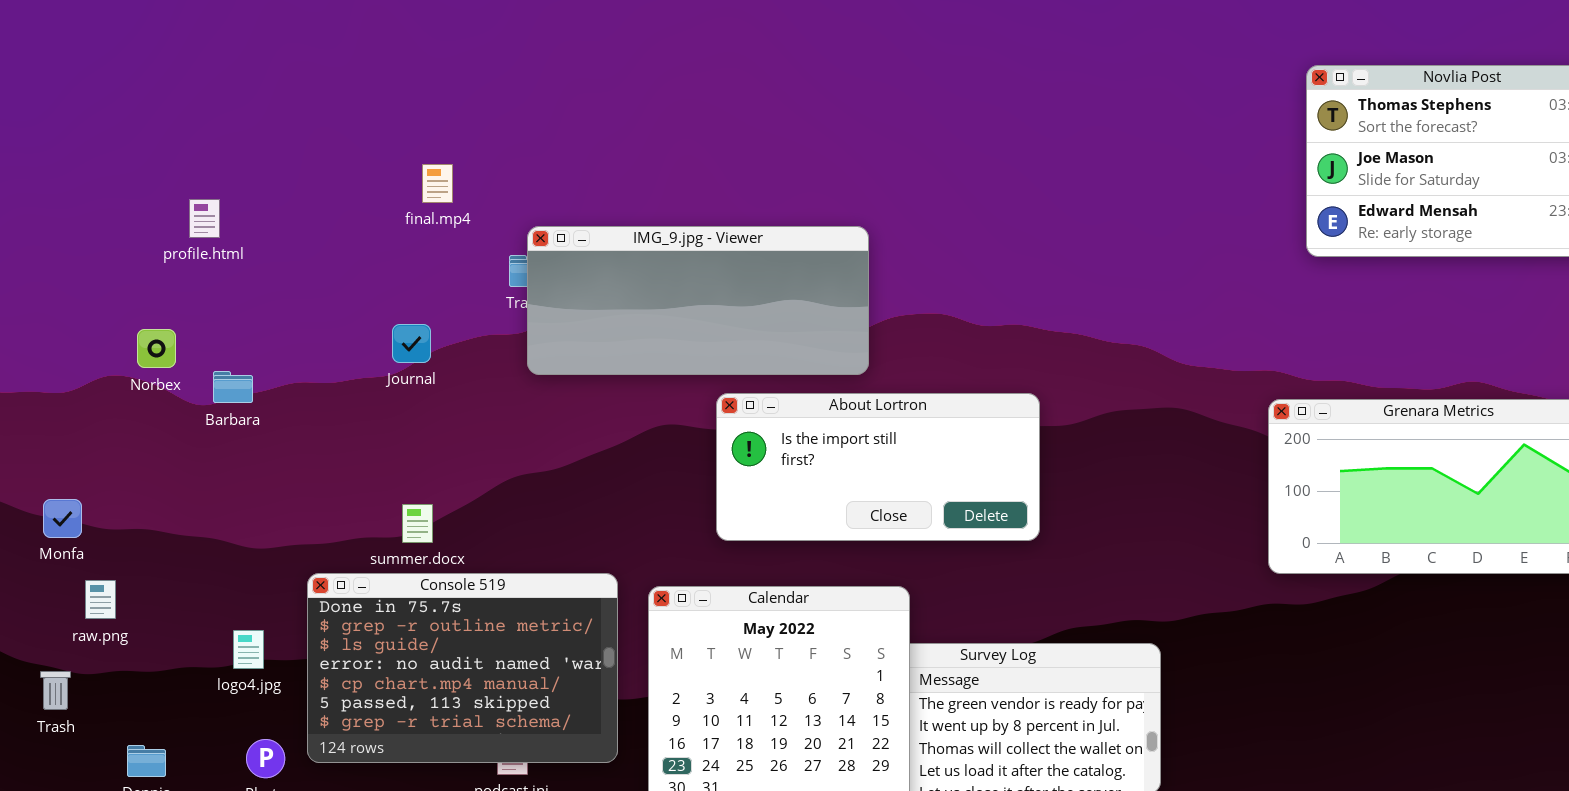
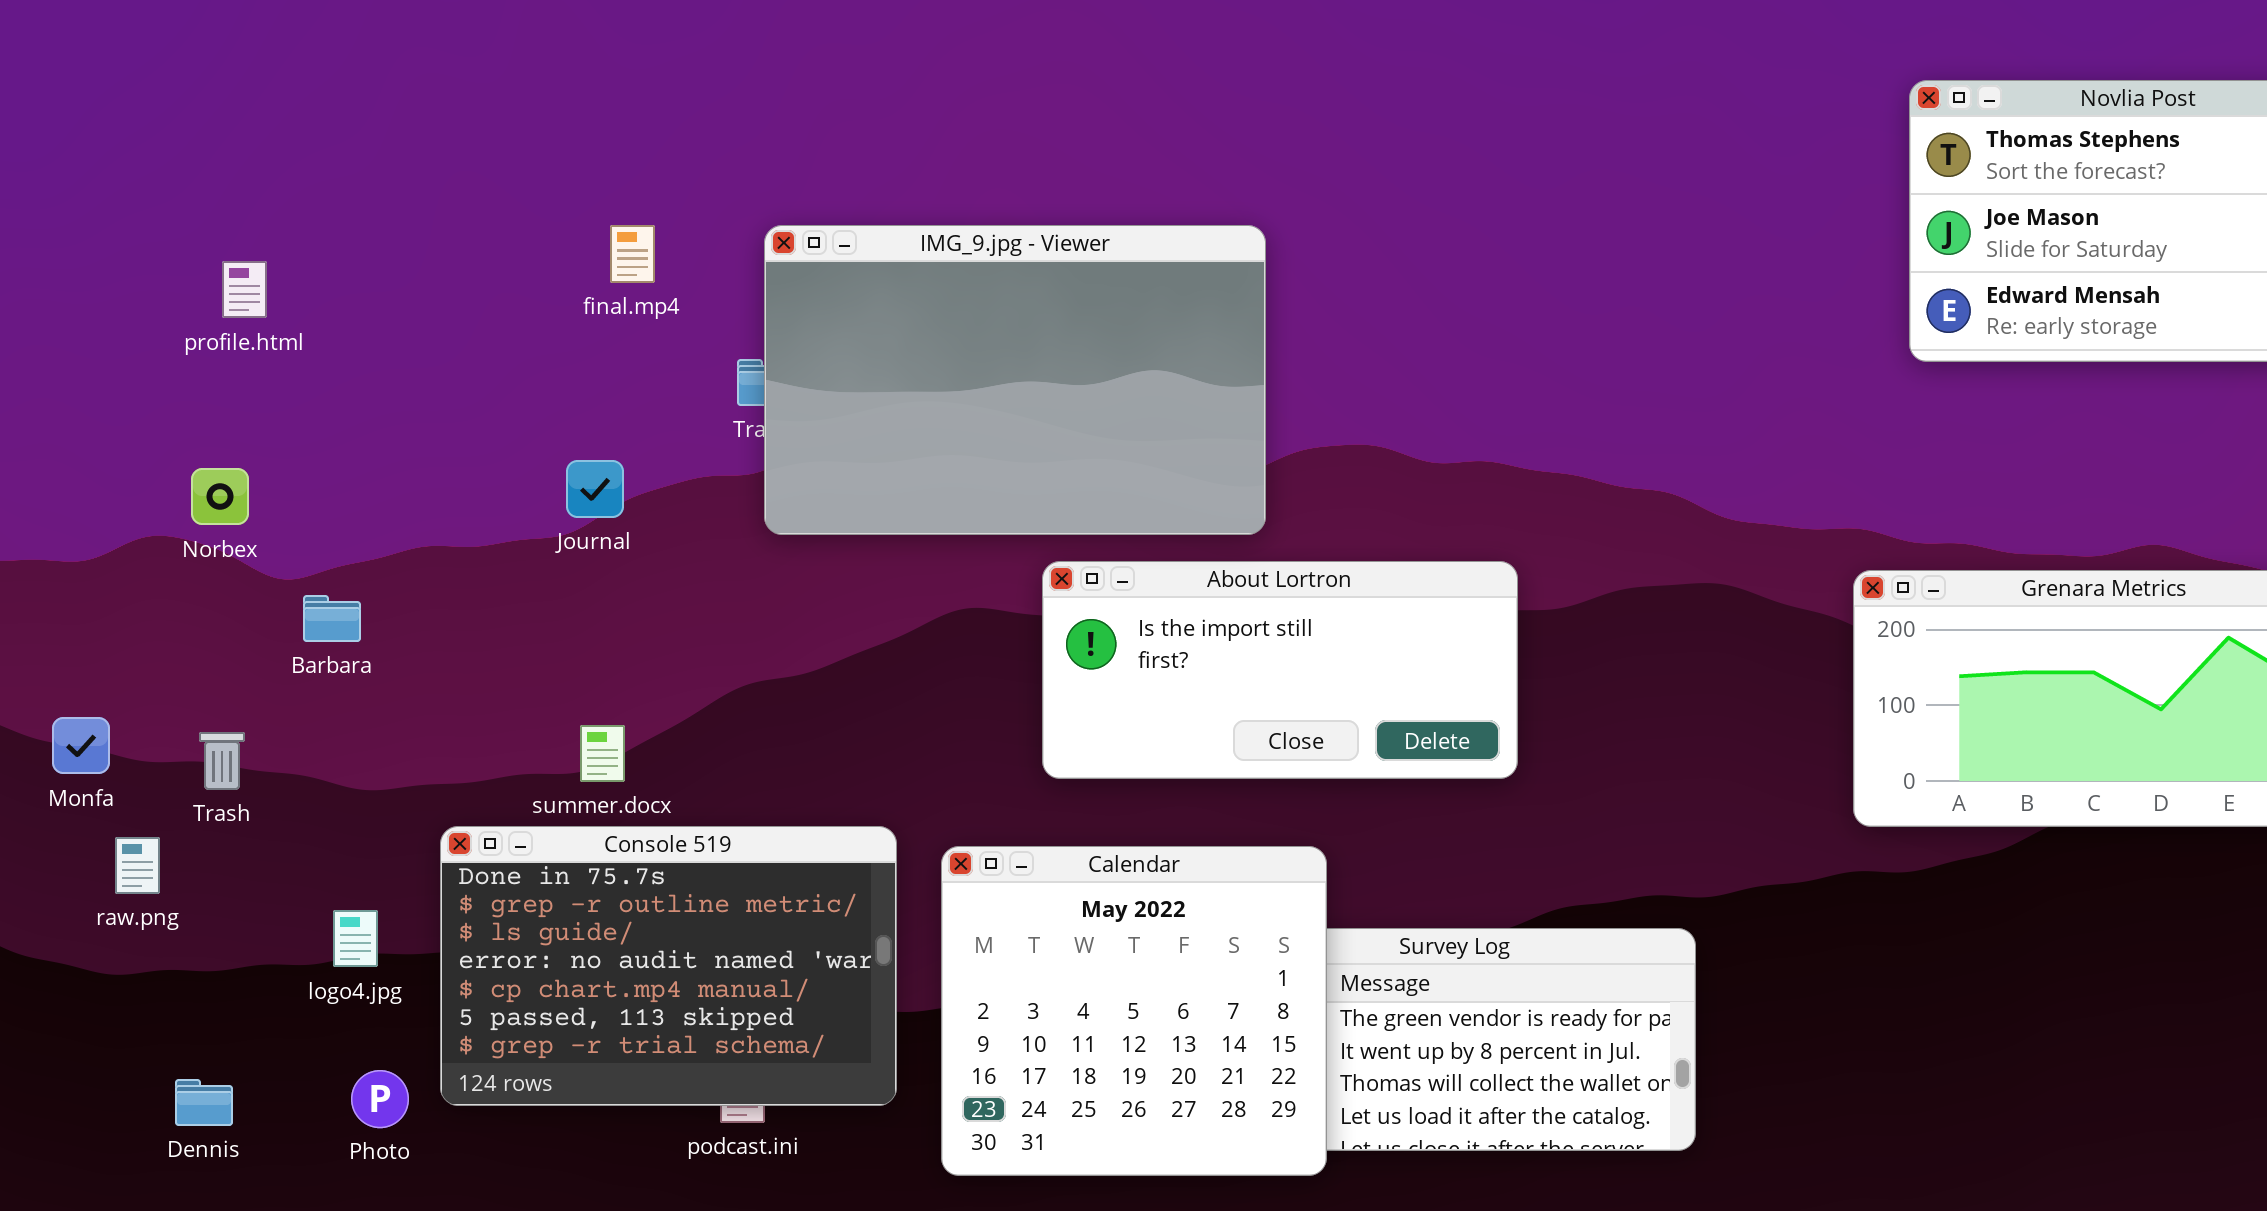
profile.html: [189,199,220,238] -> [222,261,267,318], moved
IMG_9.jpg - Viewer: [527,226,869,375] -> [764,225,1266,535], resized
Barbara: [213,371,253,403] -> [303,595,361,642], moved
Trash: [40,671,71,710] -> [199,732,245,790], moved

